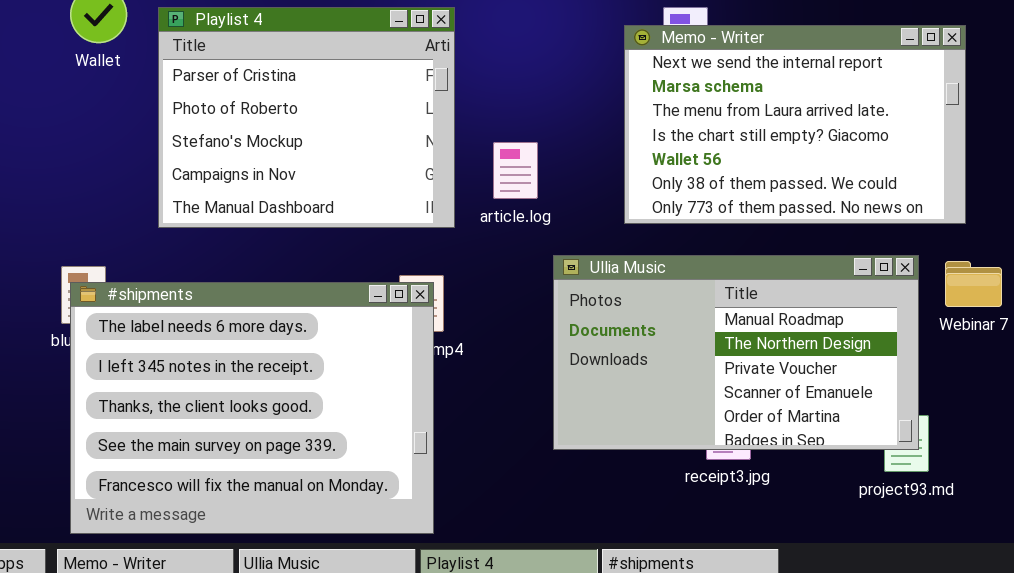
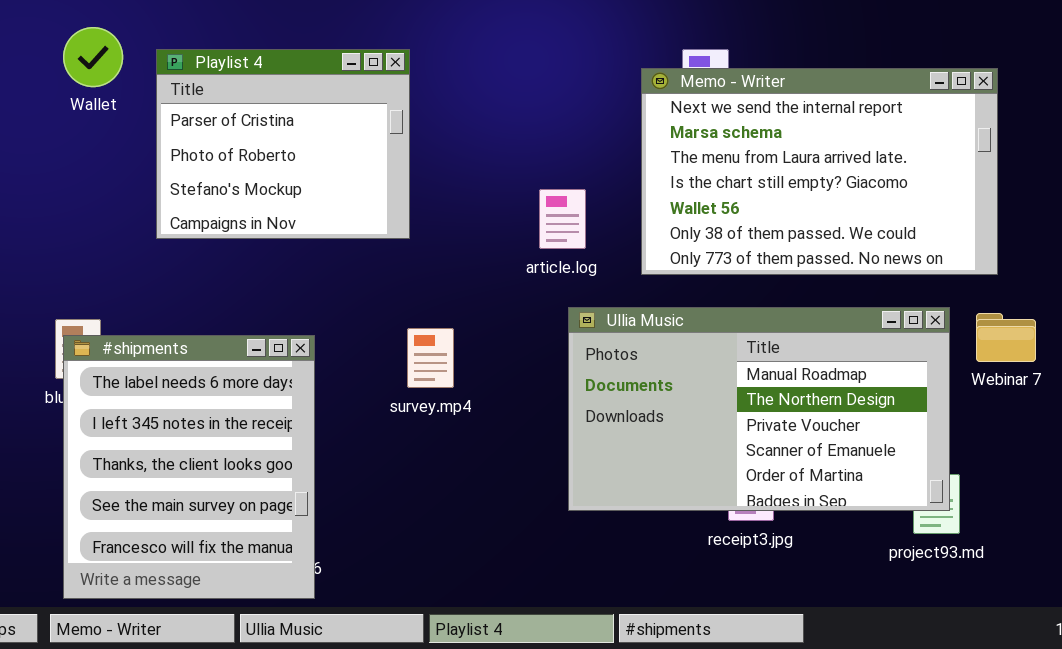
Playlist 4: [158,7,455,228] -> [156,49,410,239], resized
article.log: [493,142,538,199] -> [539,189,586,249], moved
#shipments: [70,282,434,534] -> [63,335,315,599], resized

